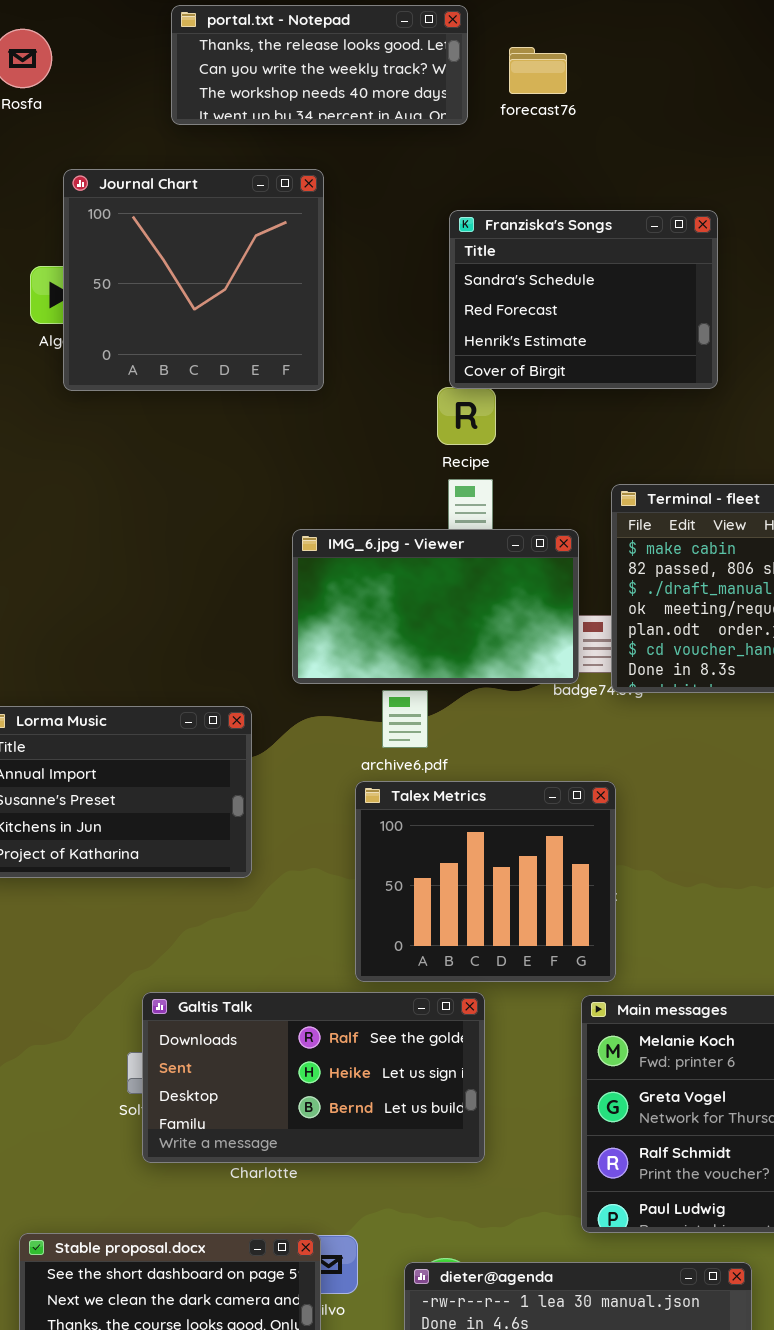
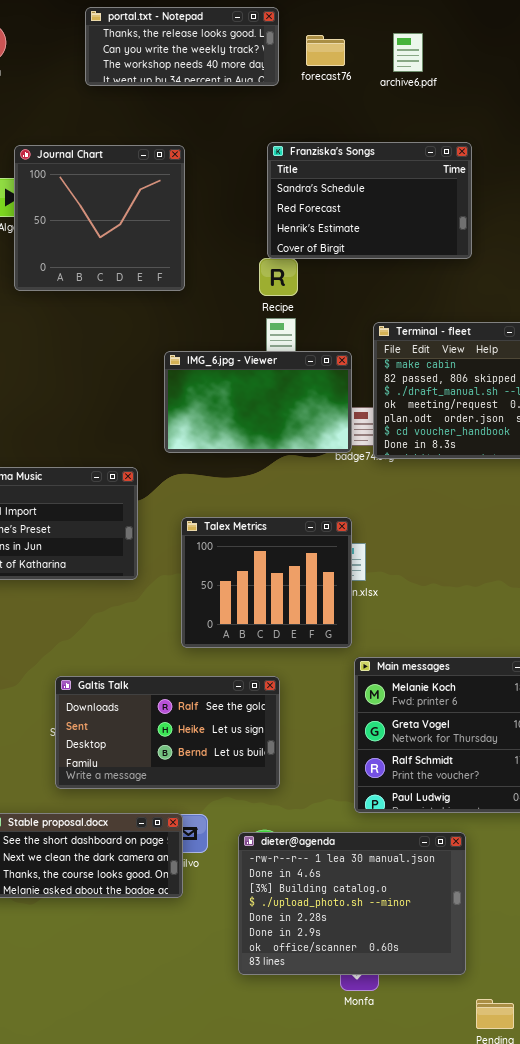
Journal Chart: [63,169,324,391] -> [14,145,185,291], moved
Franziska's Songs: [449,210,718,389] -> [267,142,472,259], resized
archive6.pdf: [382,690,428,748] -> [393,33,423,72], moved
Talex Metrics: [355,781,616,982] -> [181,517,352,648], moved
Galtis Talk: [142,992,485,1163] -> [55,676,280,789], moved

